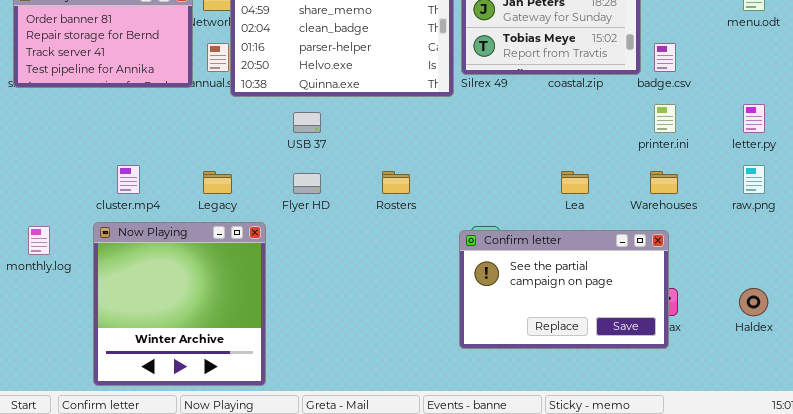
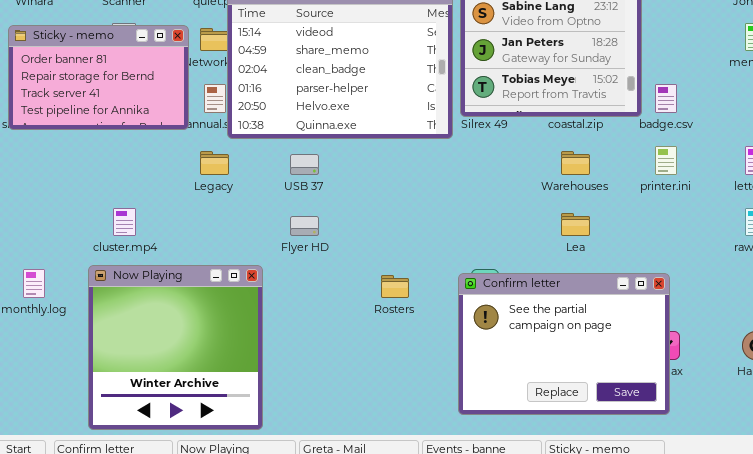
Legacy: [203,171,232,194] -> [200,151,229,175], moved
Rosters: [382,171,410,194] -> [381,275,409,298], moved
Warehouses: [650,171,678,194] -> [561,151,590,175], moved
Confirm letter: [459,230,669,349] -> [458,273,670,415], resized

